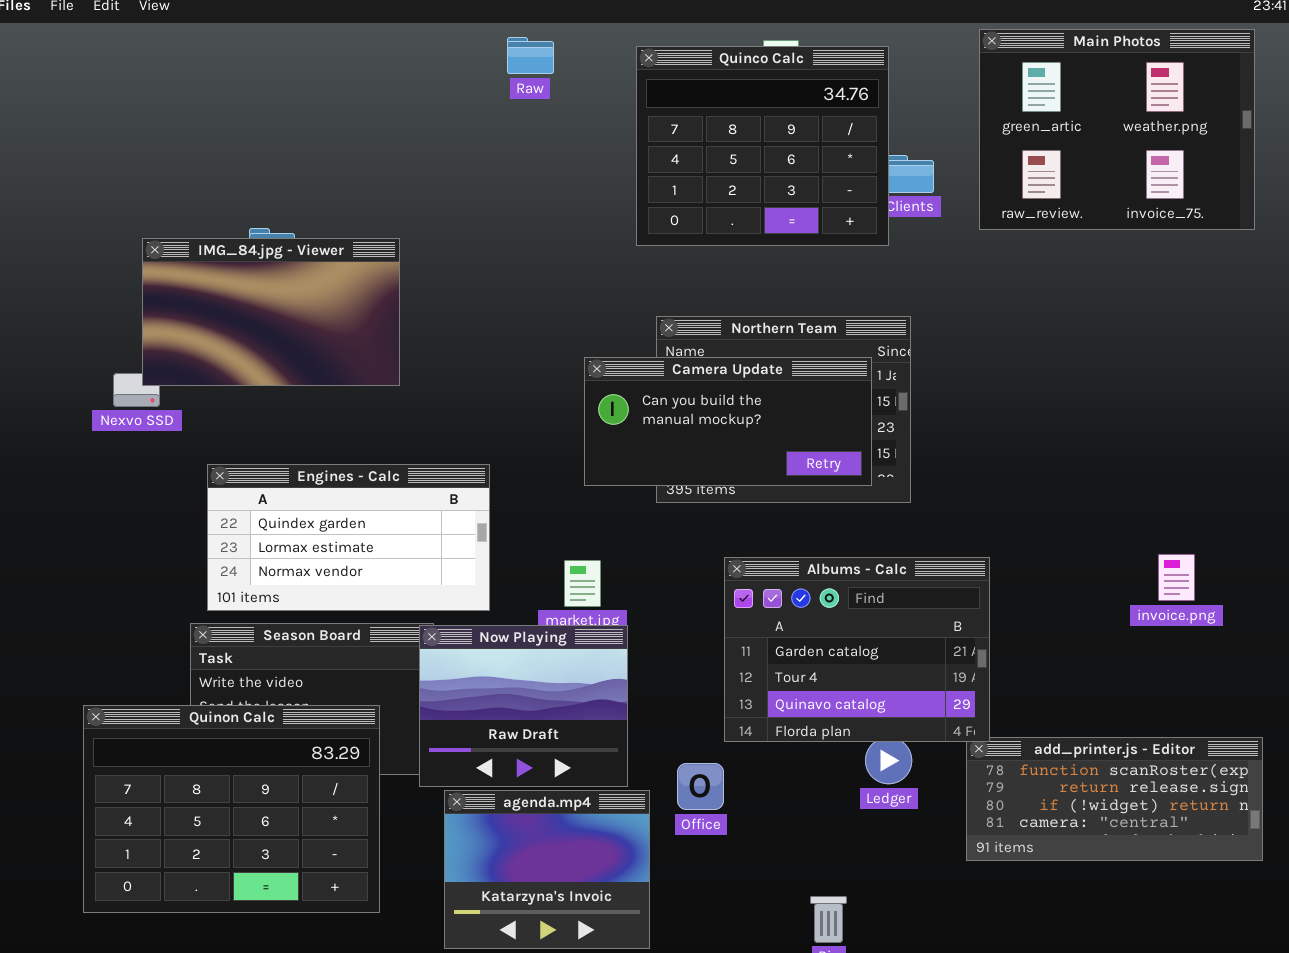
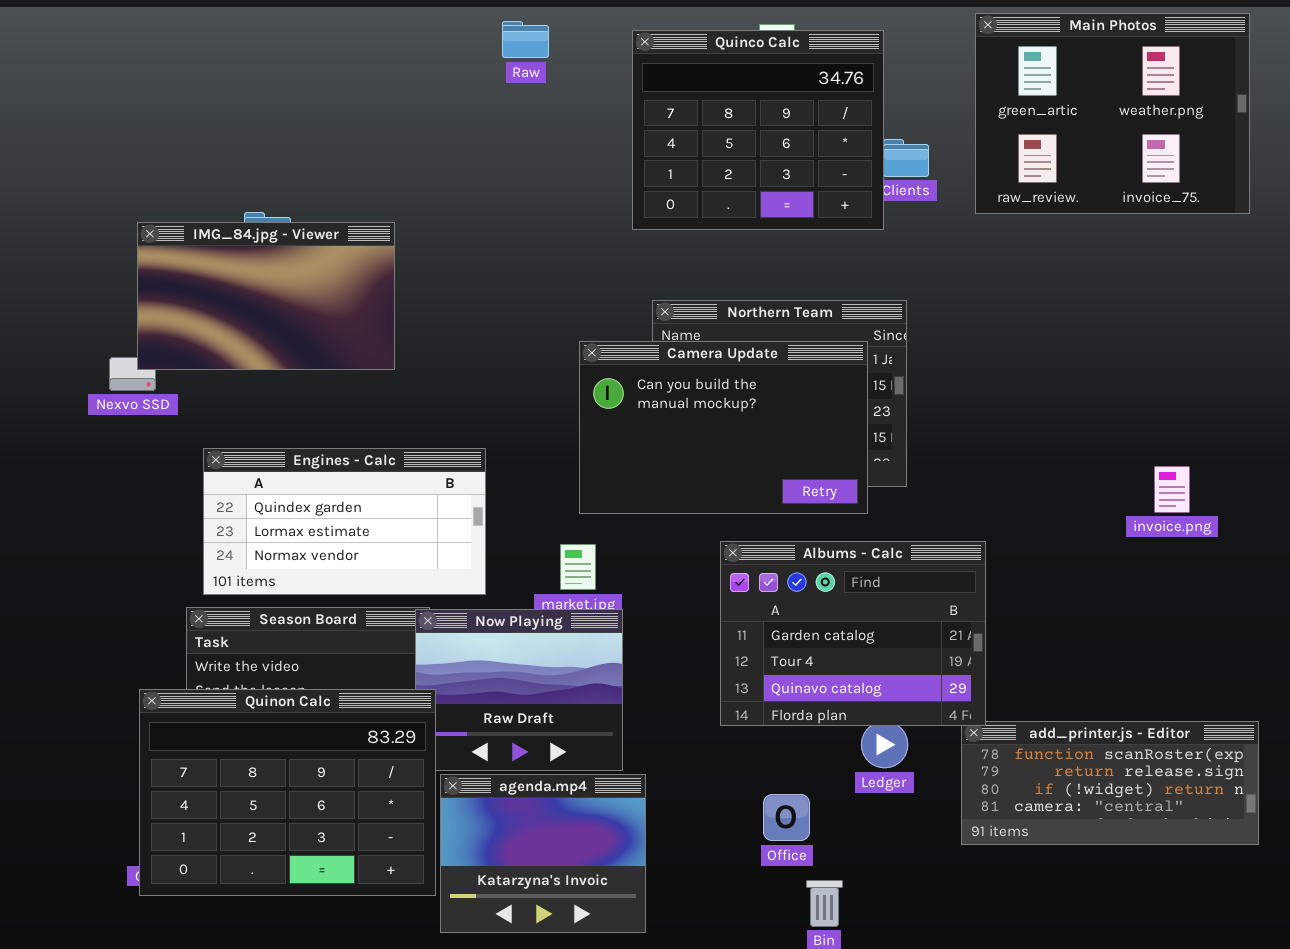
Camera Update: [584,357,872,486] -> [579,341,868,514], resized
invoice.png: [1158,554,1195,601] -> [1154,466,1190,513], moved
Quinon Calc: [83,705,380,913] -> [139,689,436,896], moved
Office: [677,763,724,810] -> [763,794,810,841], moved

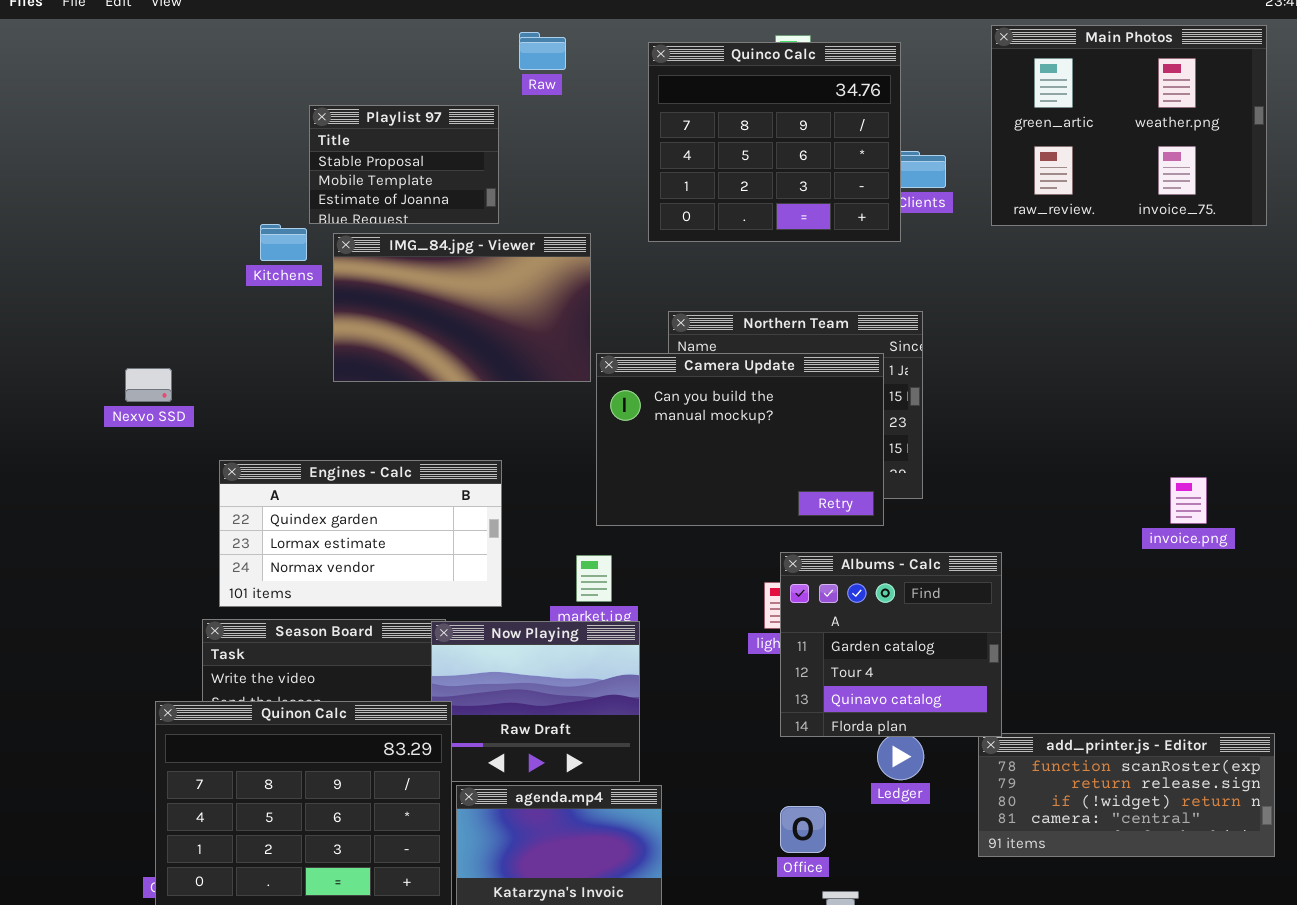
Playlist 97: none -> [309,105,499,224], opened
IMG_84.jpg - Viewer: [137,222,395,370] -> [333,233,591,382], moved
Albums - Calc: [720,541,986,726] -> [780,552,1002,737], resized

